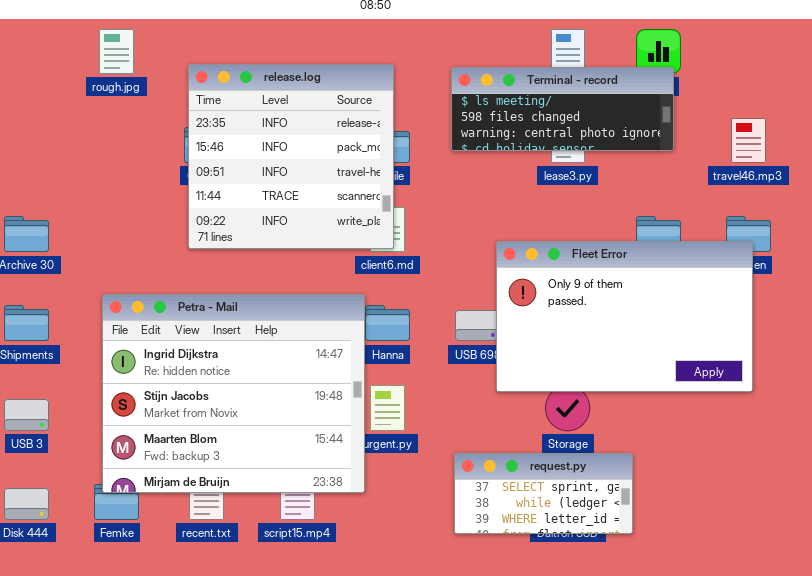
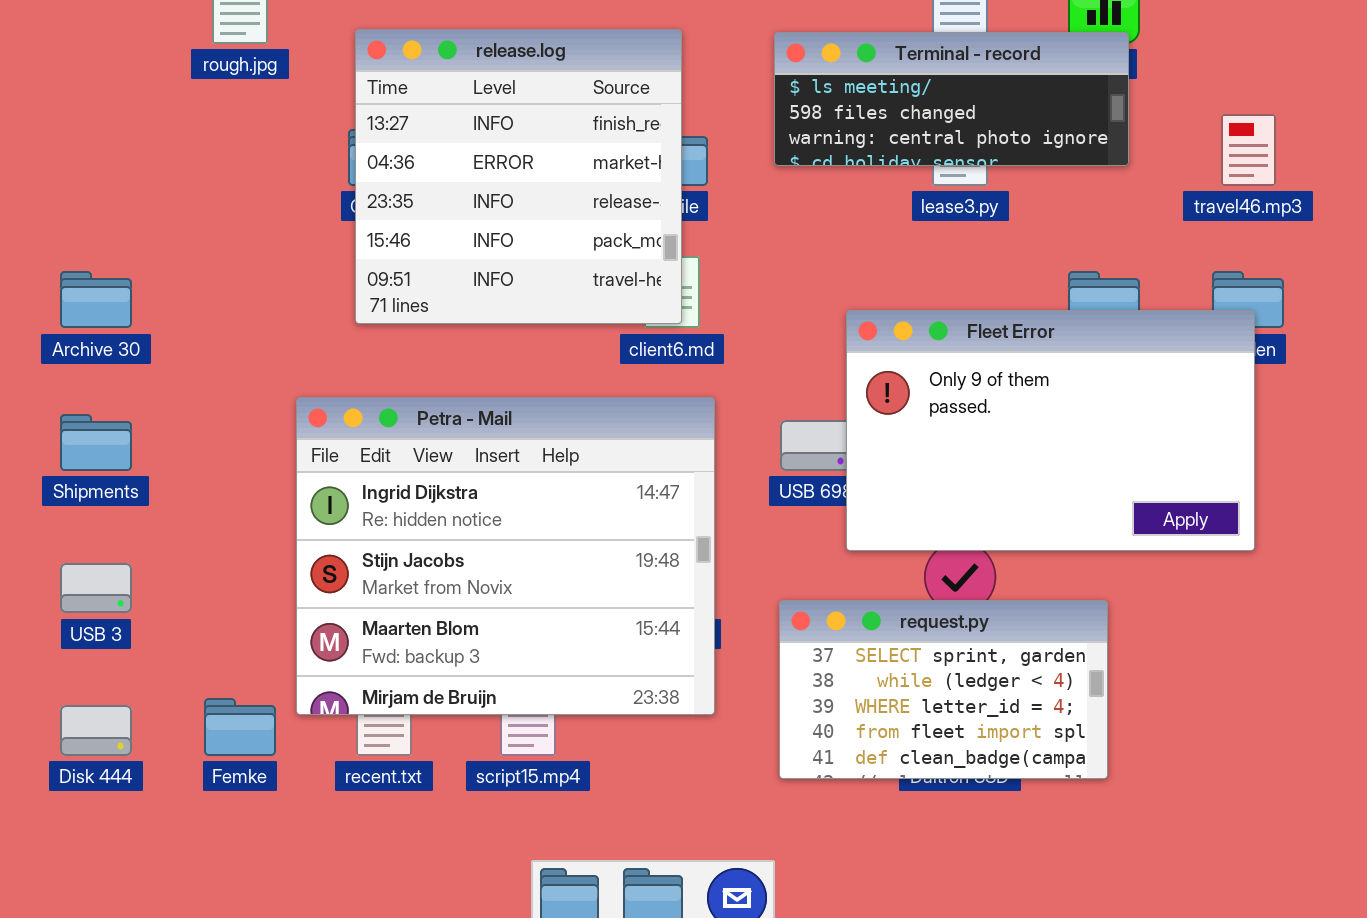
release.log: [188,64,394,249] -> [355,29,682,324], scrolled up 2 rows
Petra - Mail: [102,294,365,493] -> [296,397,715,715], moved
request.py: [454,453,633,534] -> [779,600,1108,779], resized

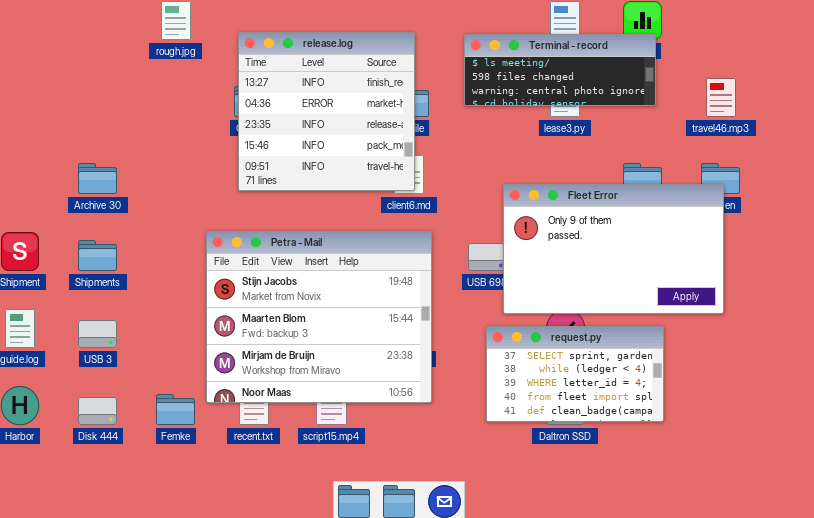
Petra - Mail: [296,397,715,715] -> [206,231,432,403], scrolled down 1 row
request.py: [779,600,1108,779] -> [486,326,664,422], moved

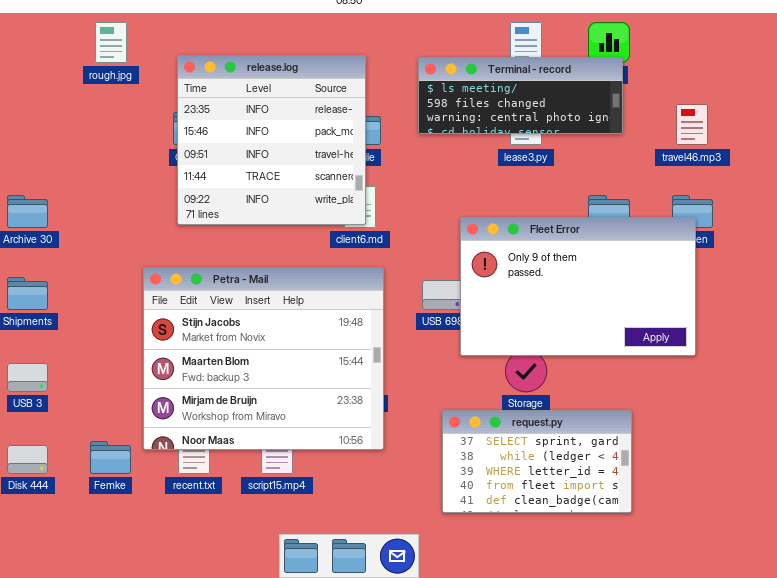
release.log: [238,32,415,191] -> [177,55,366,225], scrolled down 2 rows
request.py: [486,326,664,422] -> [442,410,632,513], moved

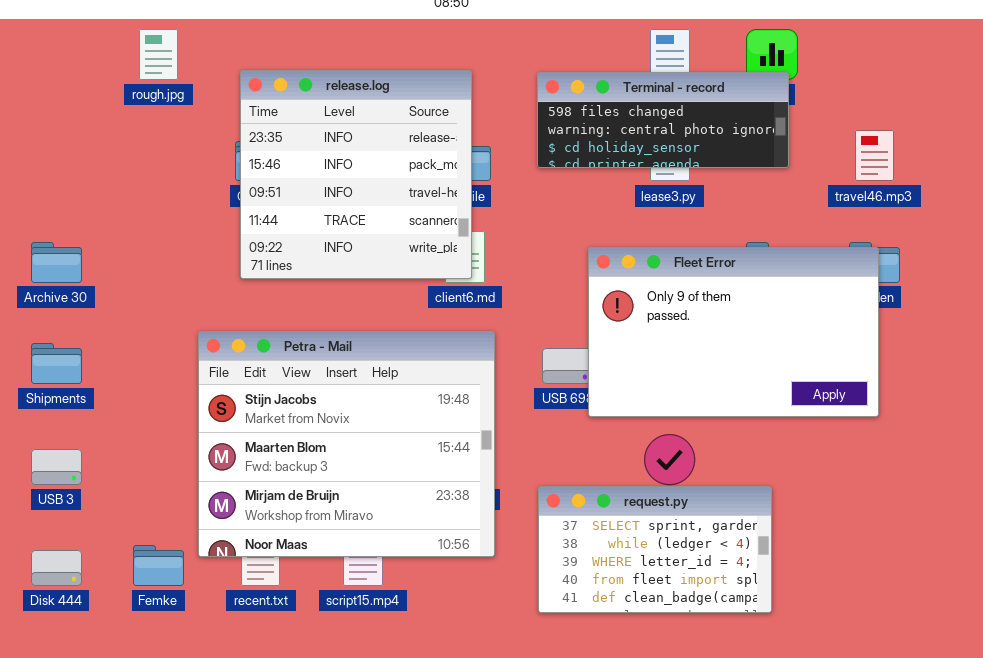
Terminal - record: [418,57,623,134] -> [537,72,789,168], scrolled down 1 row
Fleet Error: [460,217,696,356] -> [588,247,879,417], moved
request.py: [442,410,632,513] -> [538,486,772,613], moved

